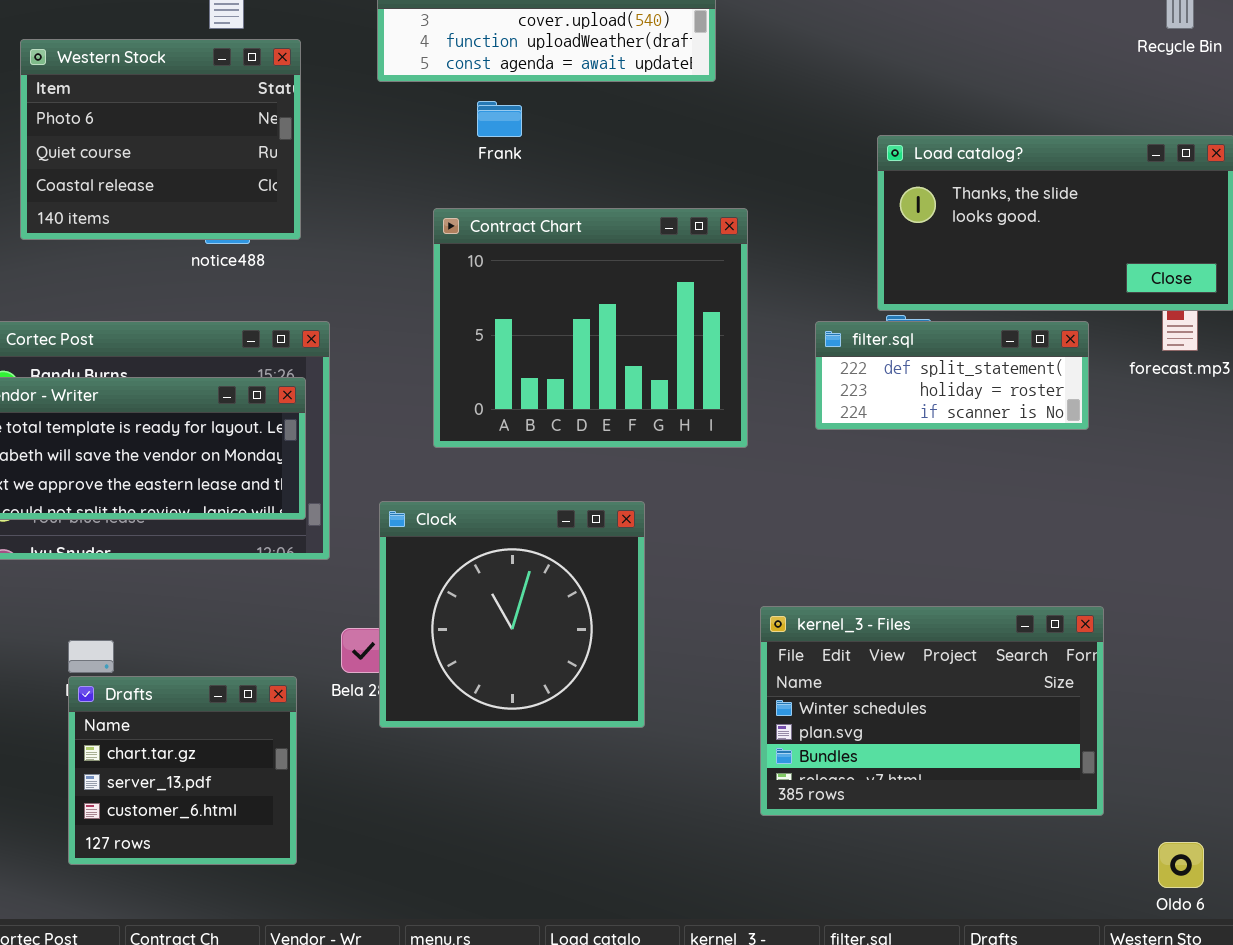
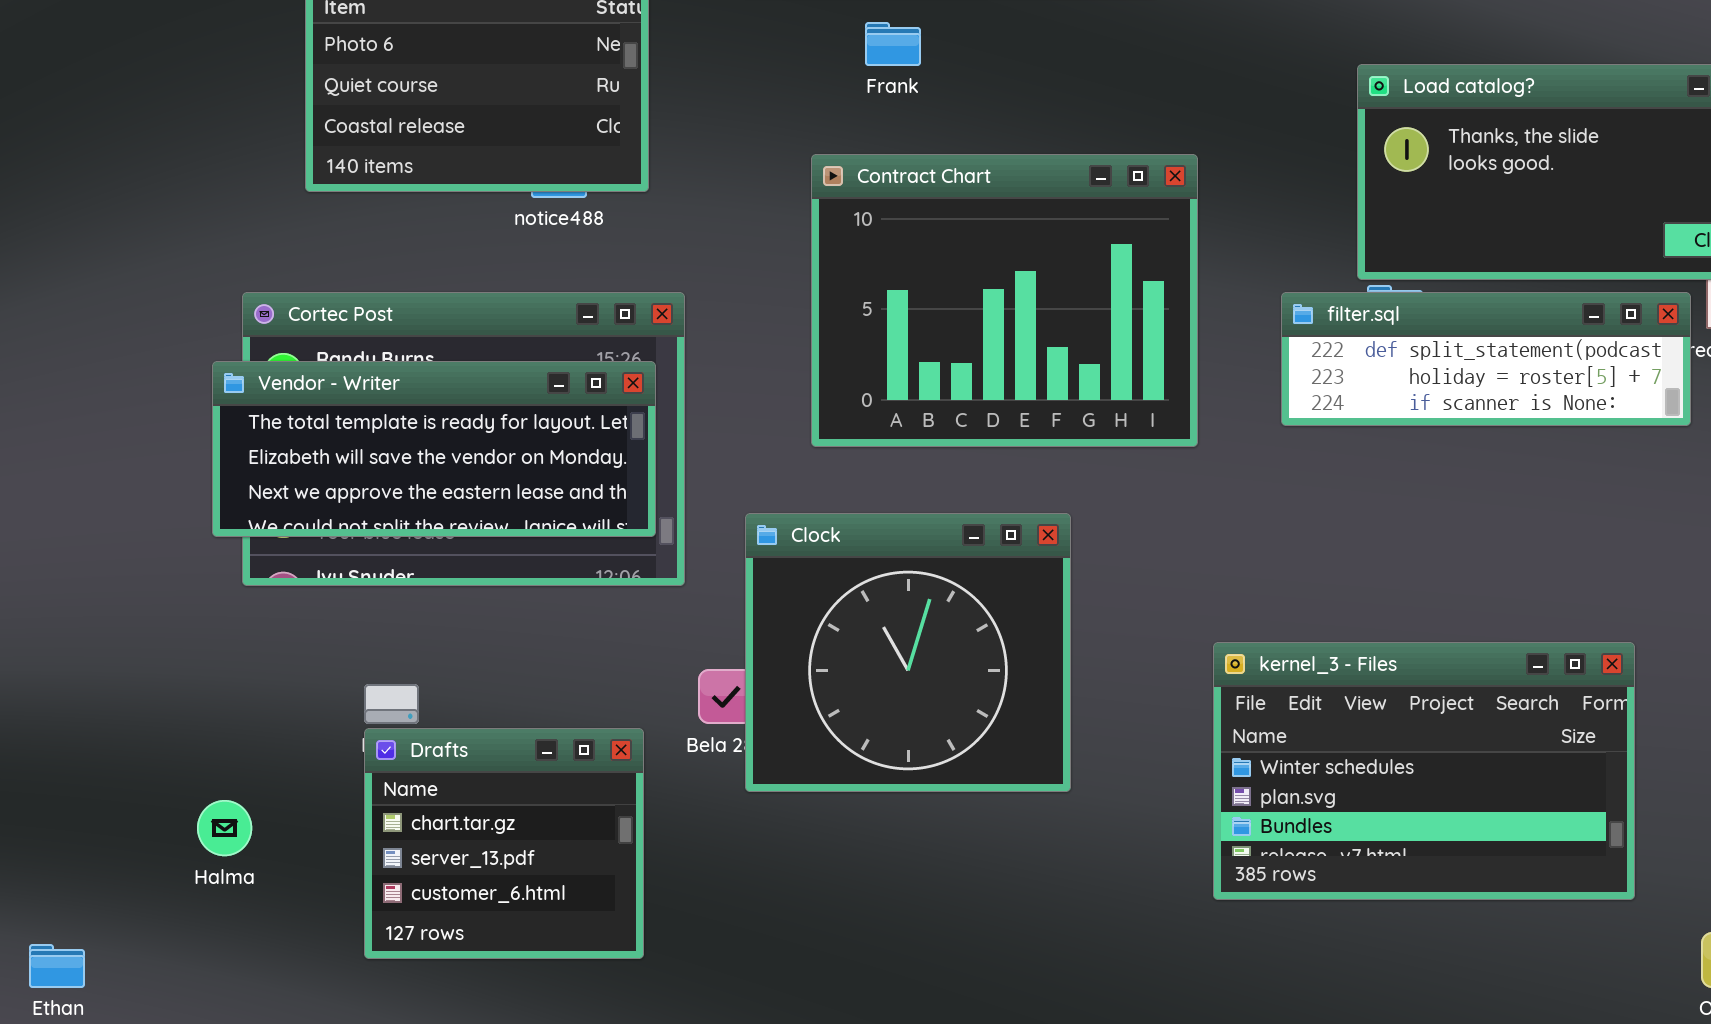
filter.sql: [815,321,1089,430] -> [1281,292,1691,426], resized

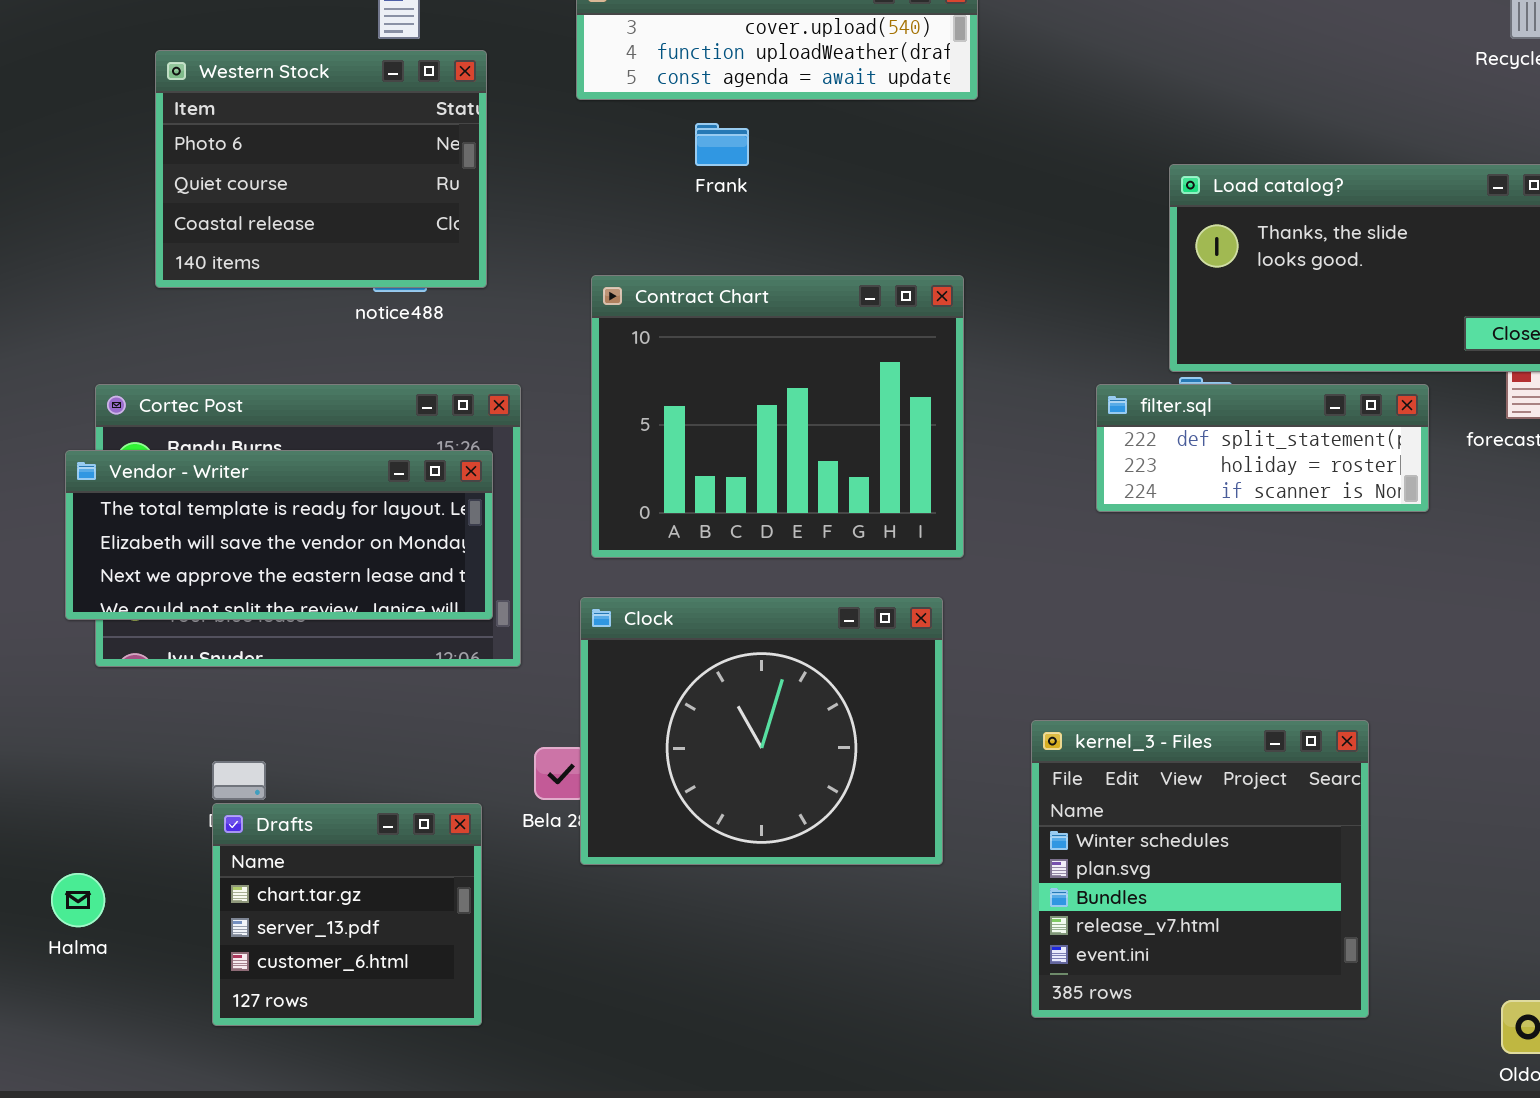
Contract Chart: [811,154,1198,447] -> [591,275,964,558], moved
filter.sql: [1281,292,1691,426] -> [1096,384,1429,512], resized
Clock: [745,513,1071,792] -> [580,597,943,865], resized
kernel_3 - Files: [1213,642,1635,900] -> [1031,720,1369,1018], resized

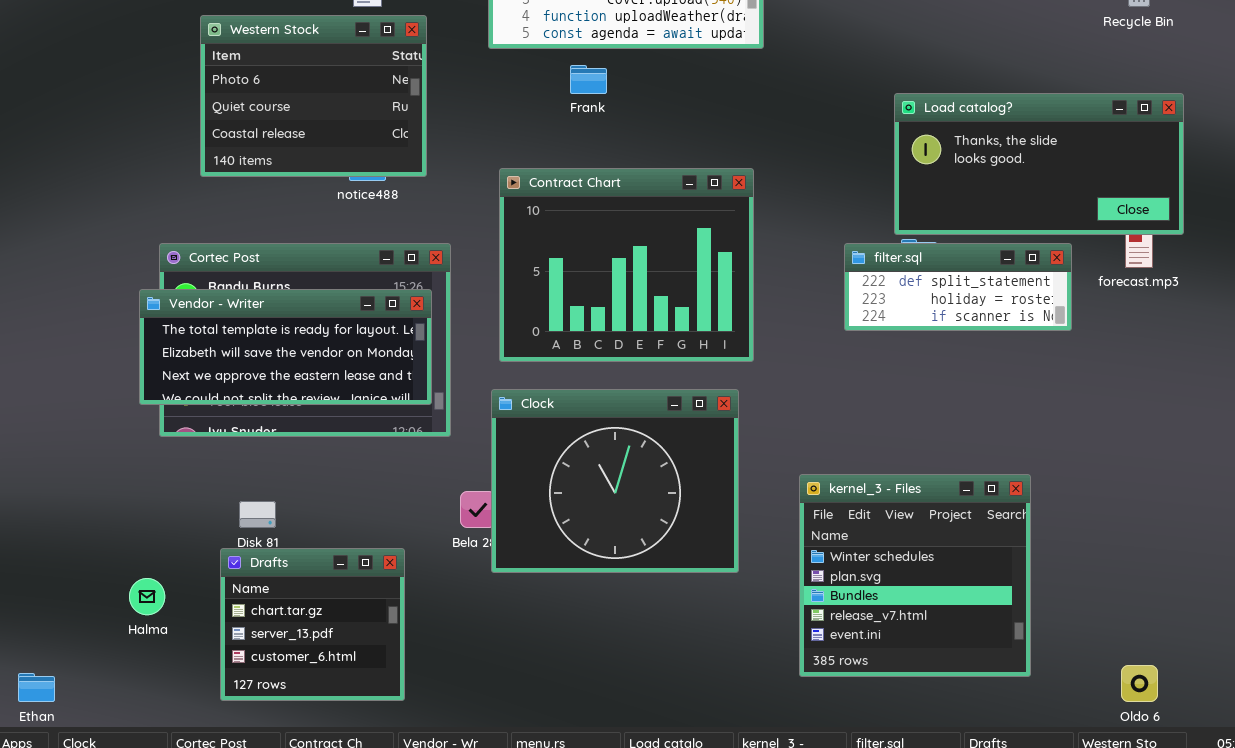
Drafts: [212,803,482,1026] -> [220,548,405,701], moved

